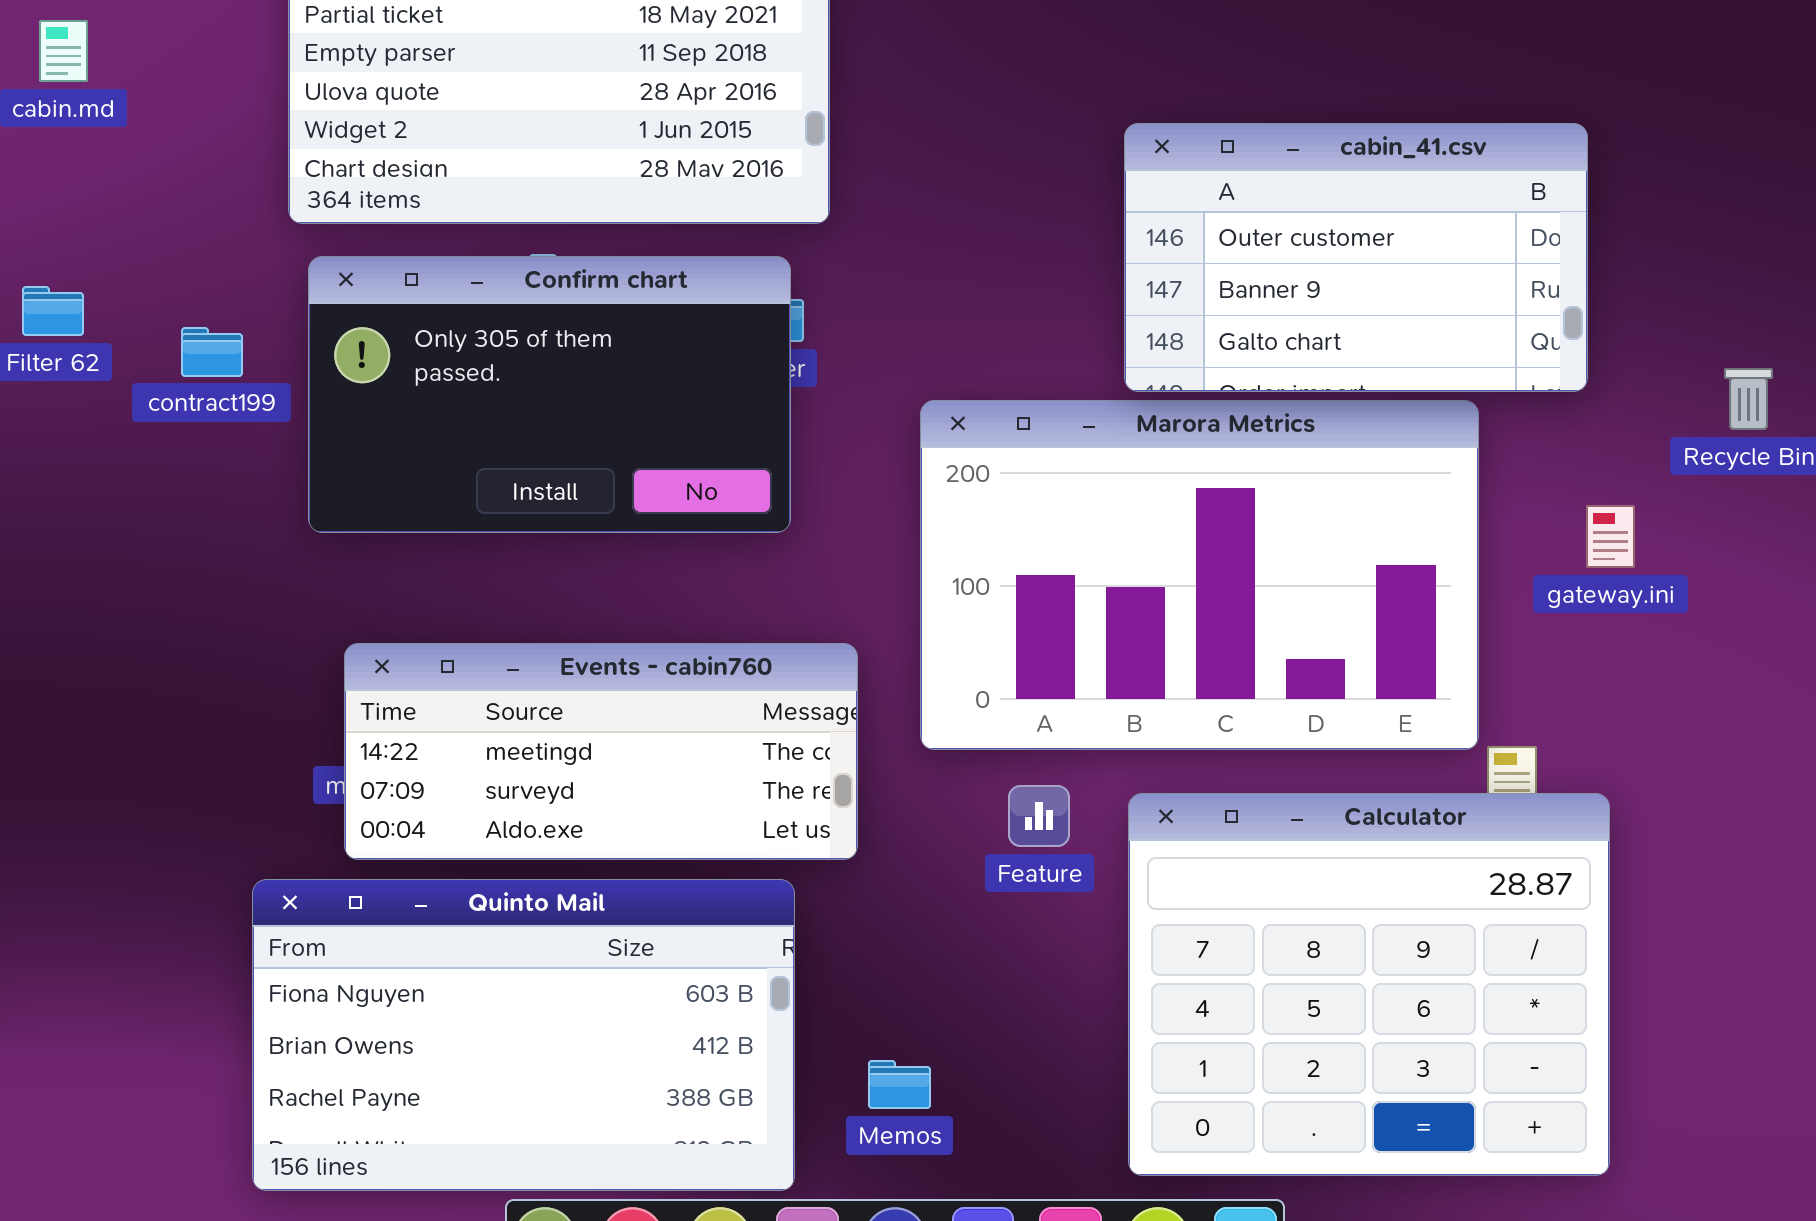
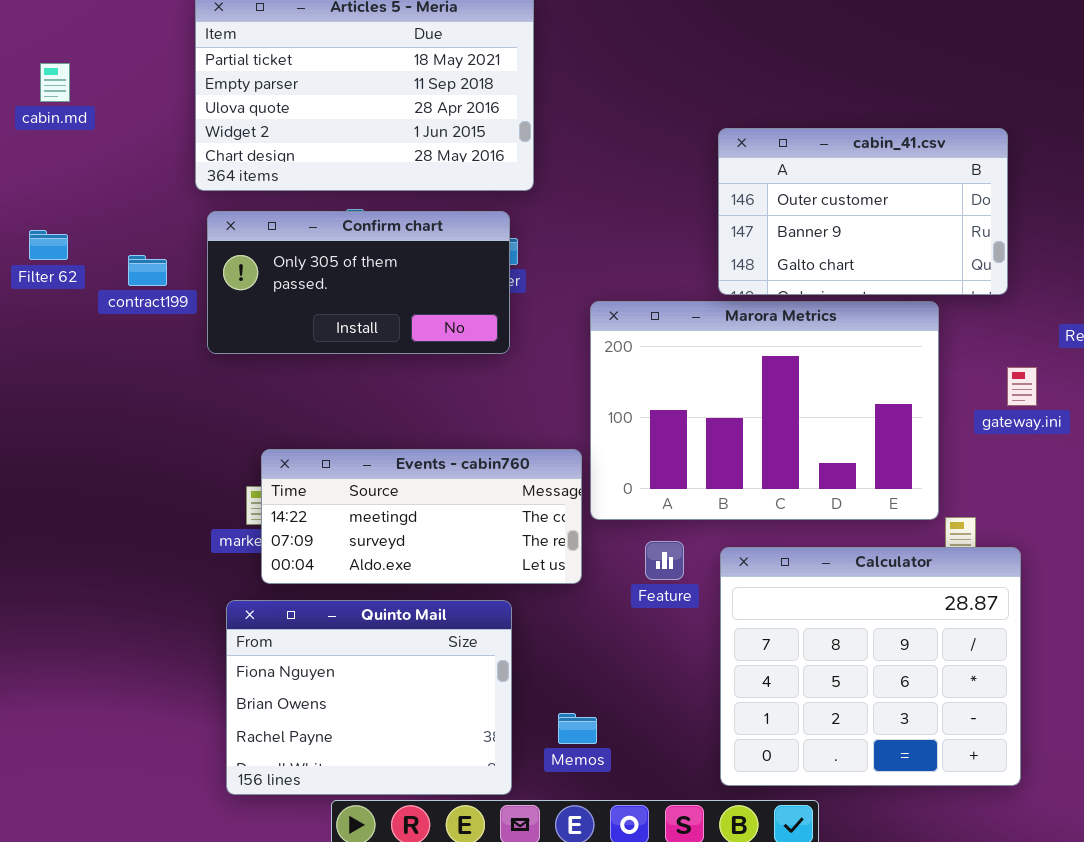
Confirm chart: [308,256,791,533] -> [207,211,510,354], resized
Events - cabin760: [344,643,858,860] -> [261,449,582,584], moved
Quinto Mail: [252,879,795,1191] -> [226,600,512,795], resized

